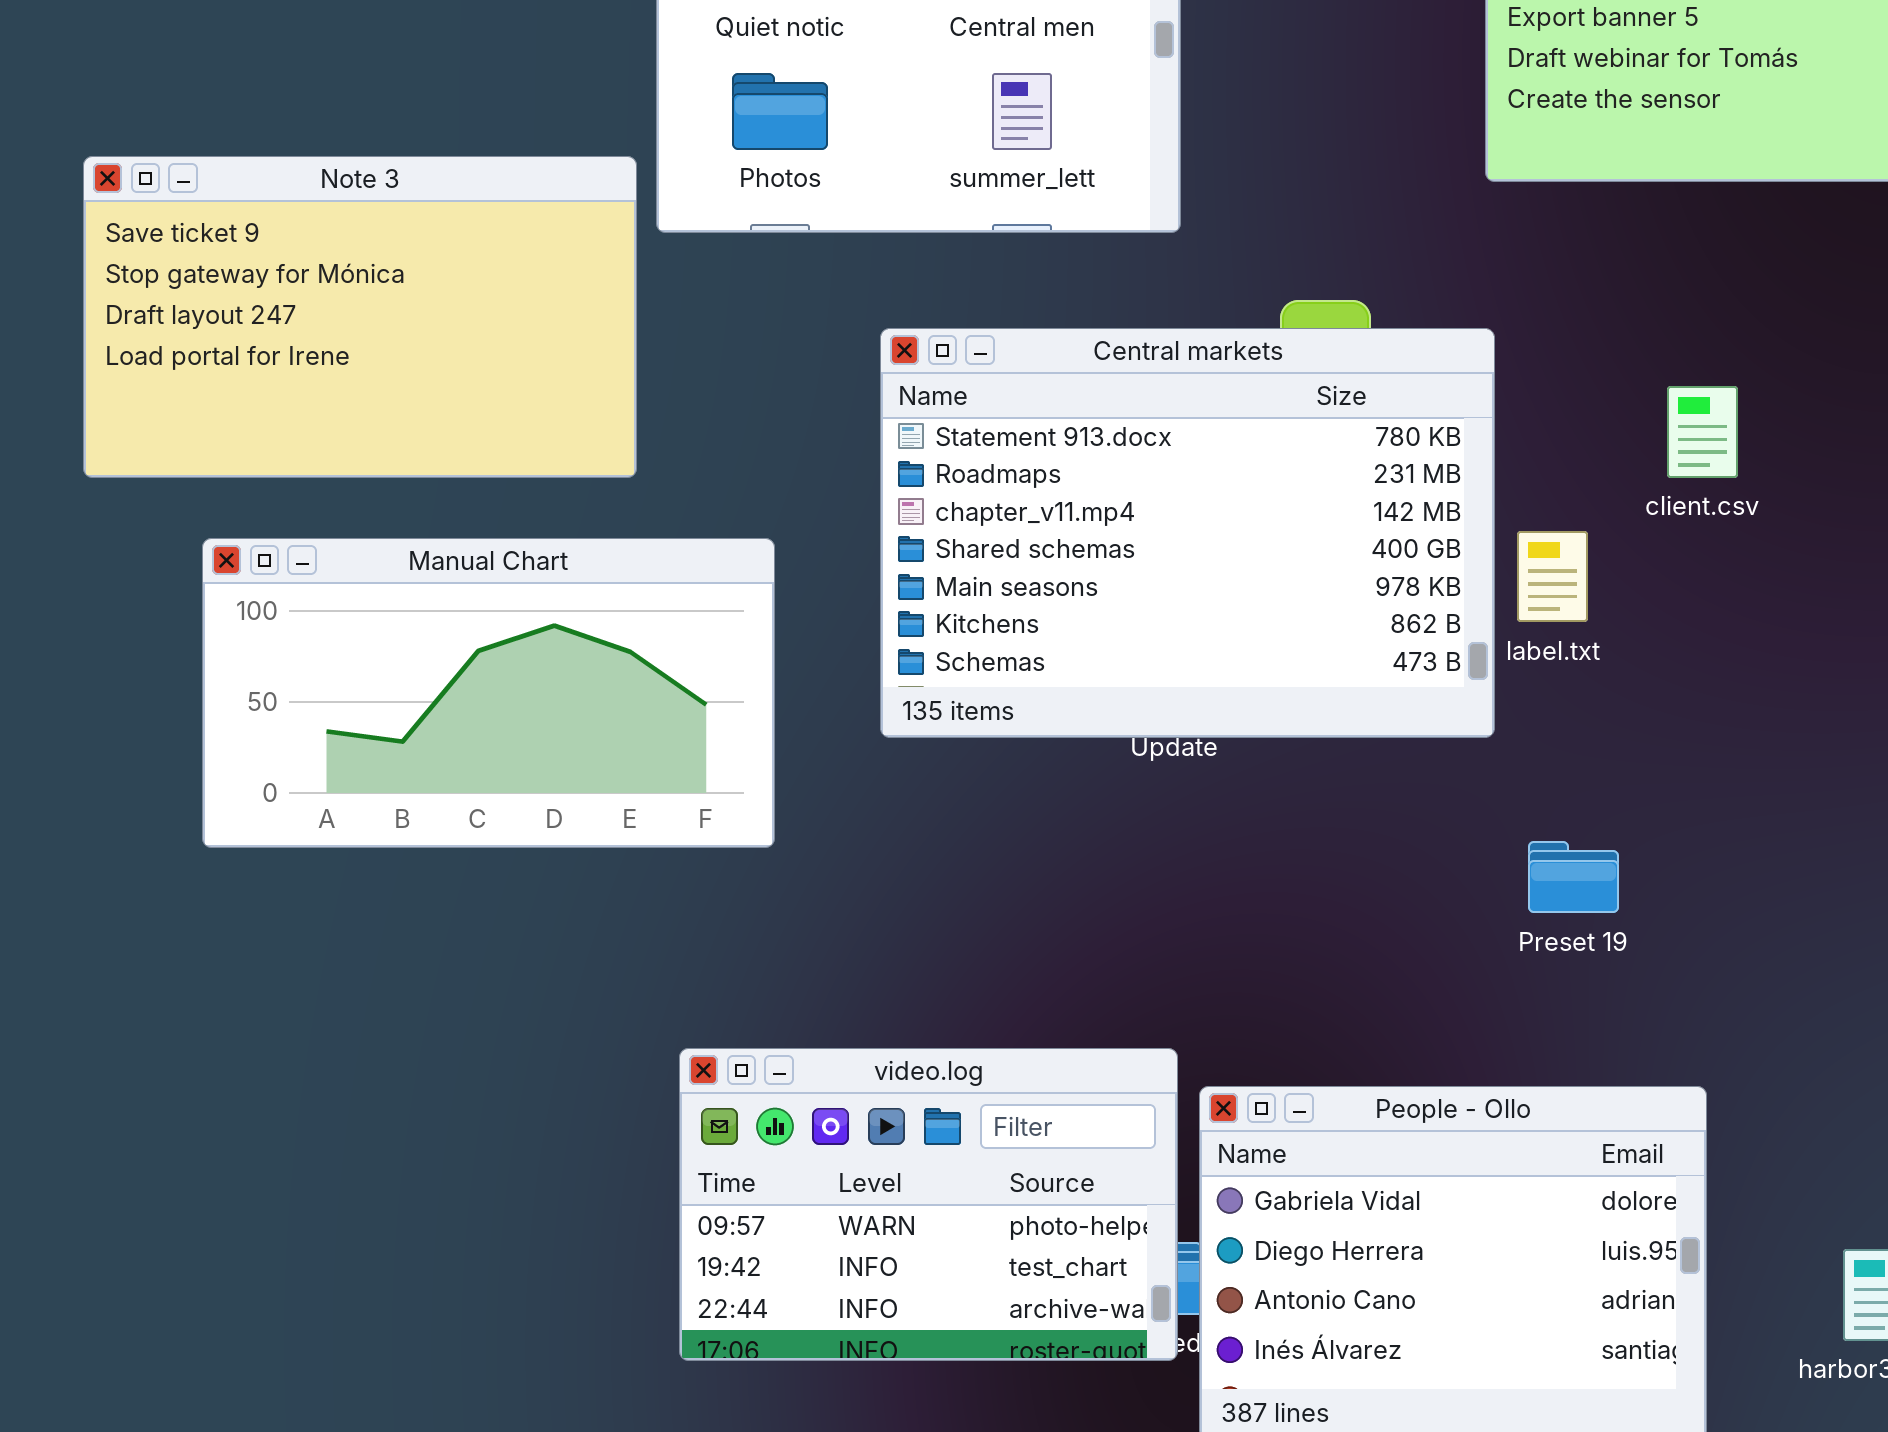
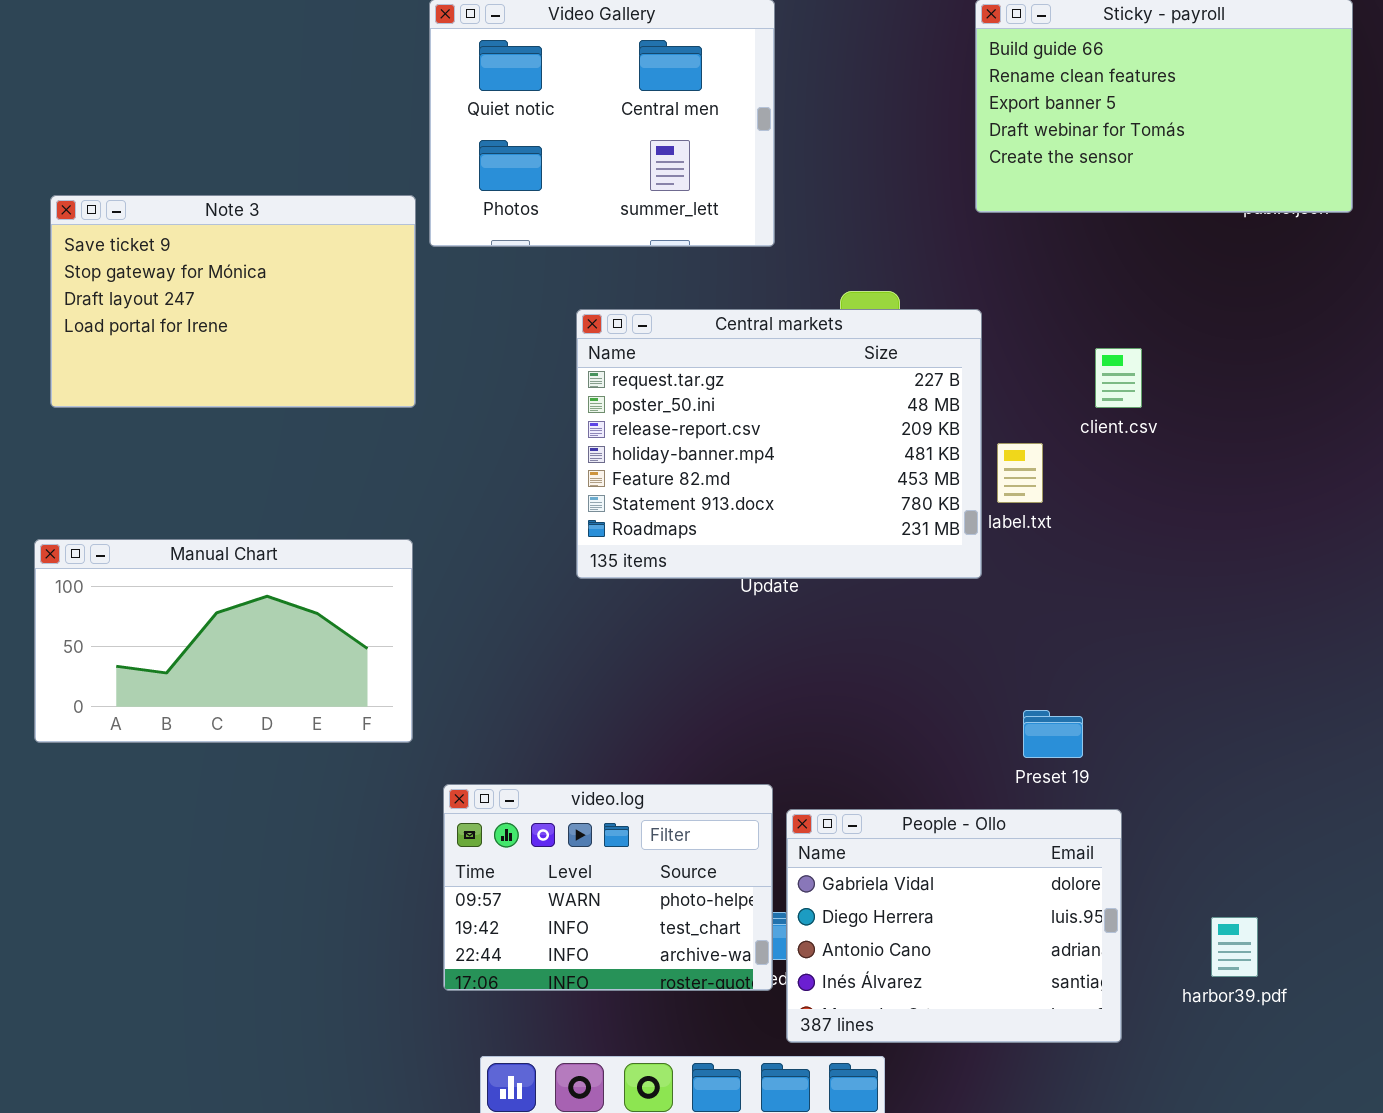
Central markets: [880,328,1495,738] -> [576,309,982,579], scrolled up 5 rows
Manual Chart: [202,538,775,848] -> [34,539,413,743], moved
Preset 19: [1528,841,1619,913] -> [1023,710,1083,758], moved

